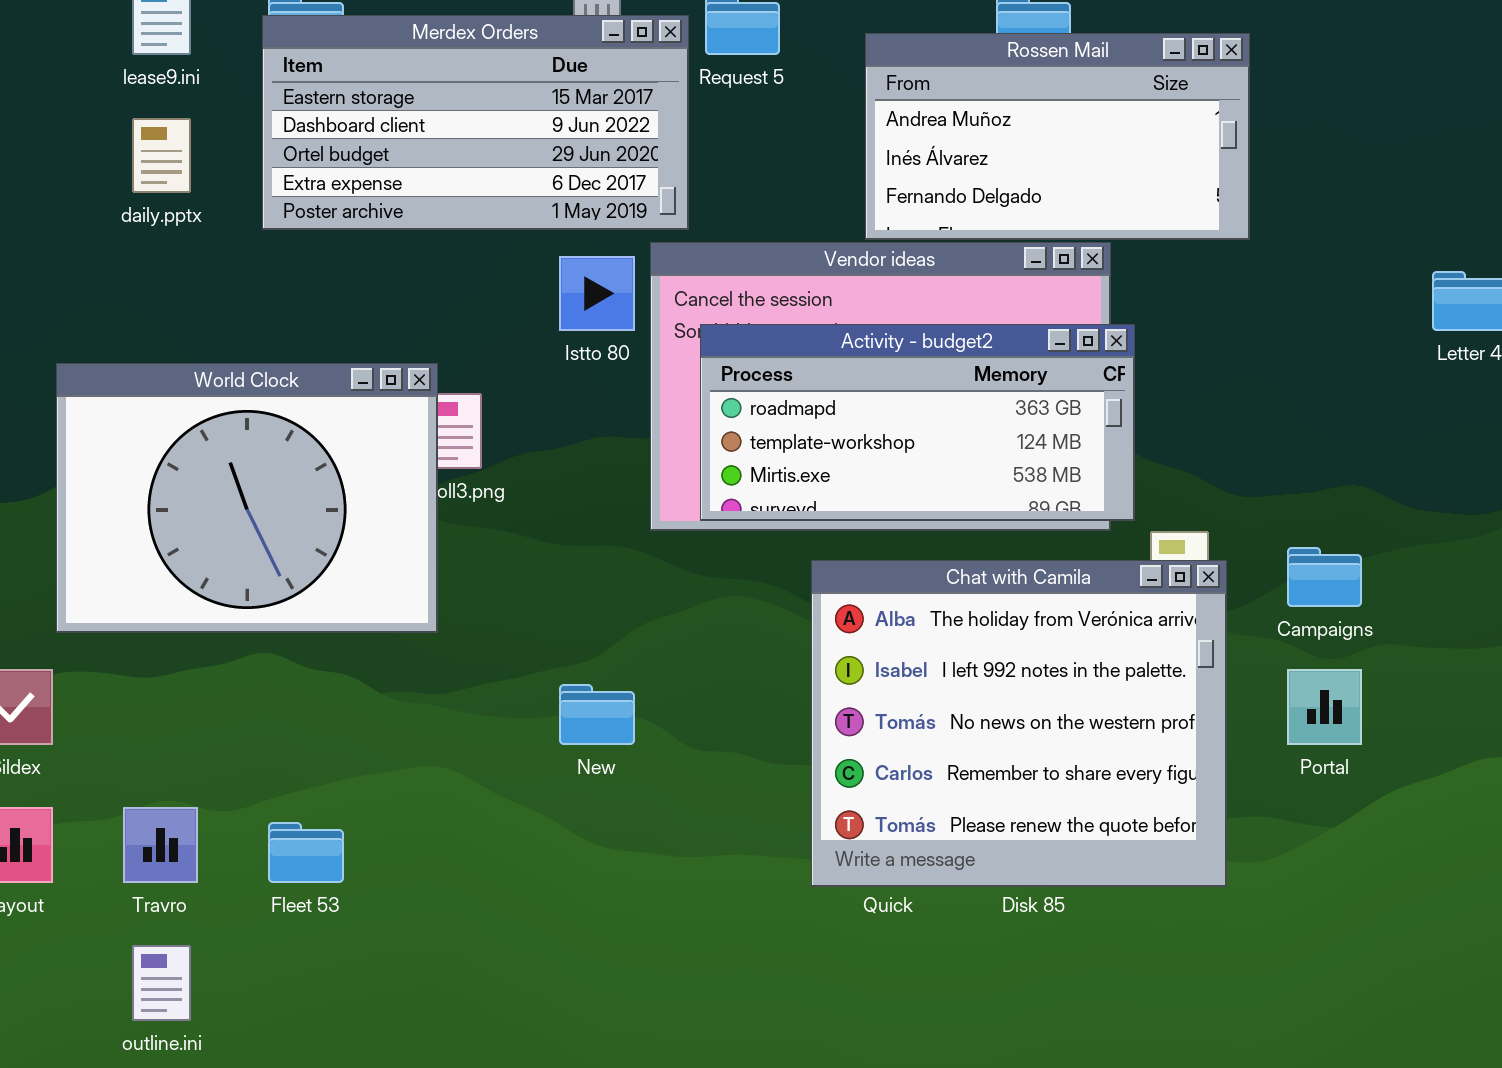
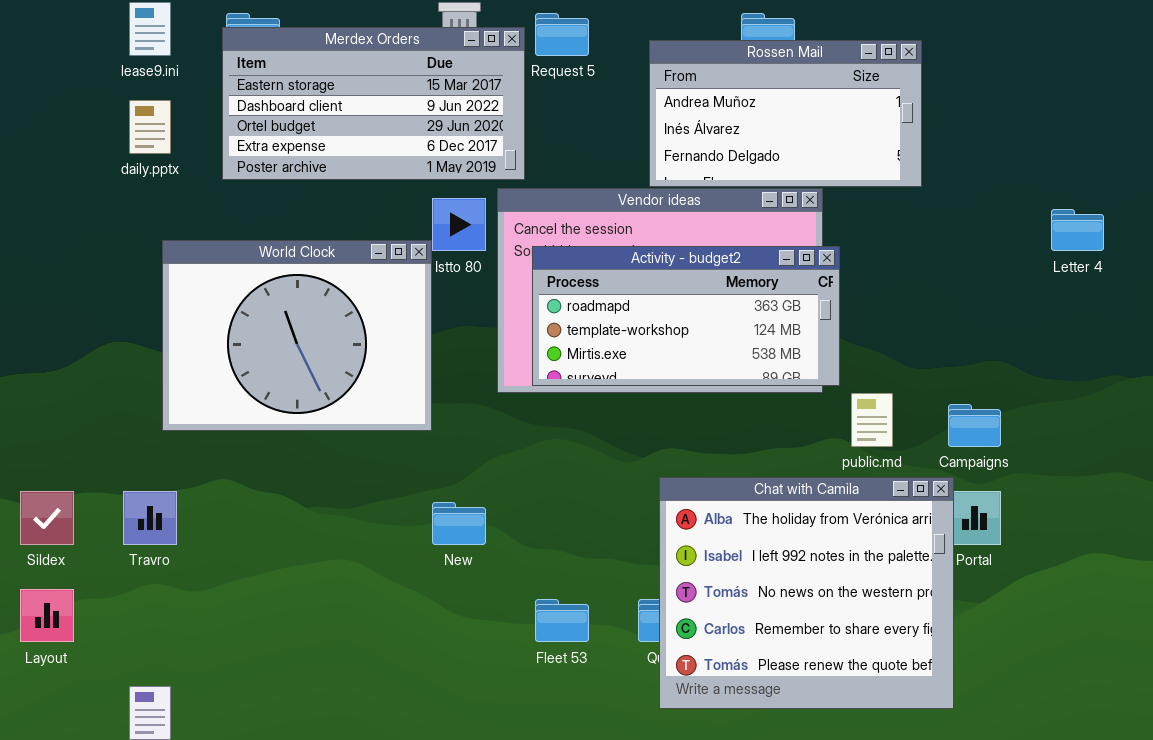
World Clock: [56,363,438,633] -> [162,240,432,431], moved
Chat with Camila: [811,560,1227,887] -> [659,477,954,709], moved
Travro: [123,807,198,883] -> [123,491,177,545], moved
Fleet 53: [268,822,344,883] -> [535,599,589,642], moved

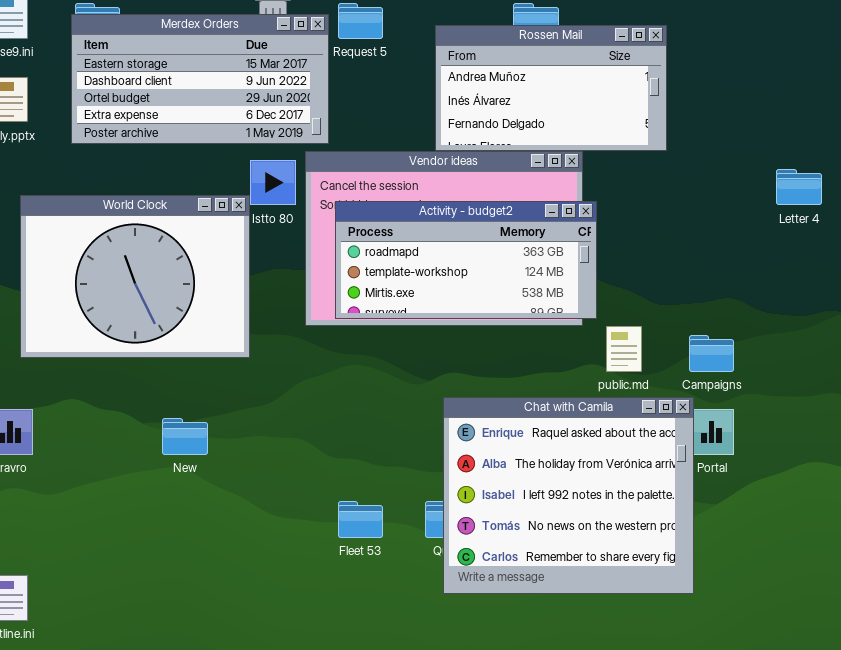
Chat with Camila: [659,477,954,709] -> [443,397,694,594], scrolled up 1 row
New: [432,502,486,545] -> [162,418,208,455], moved

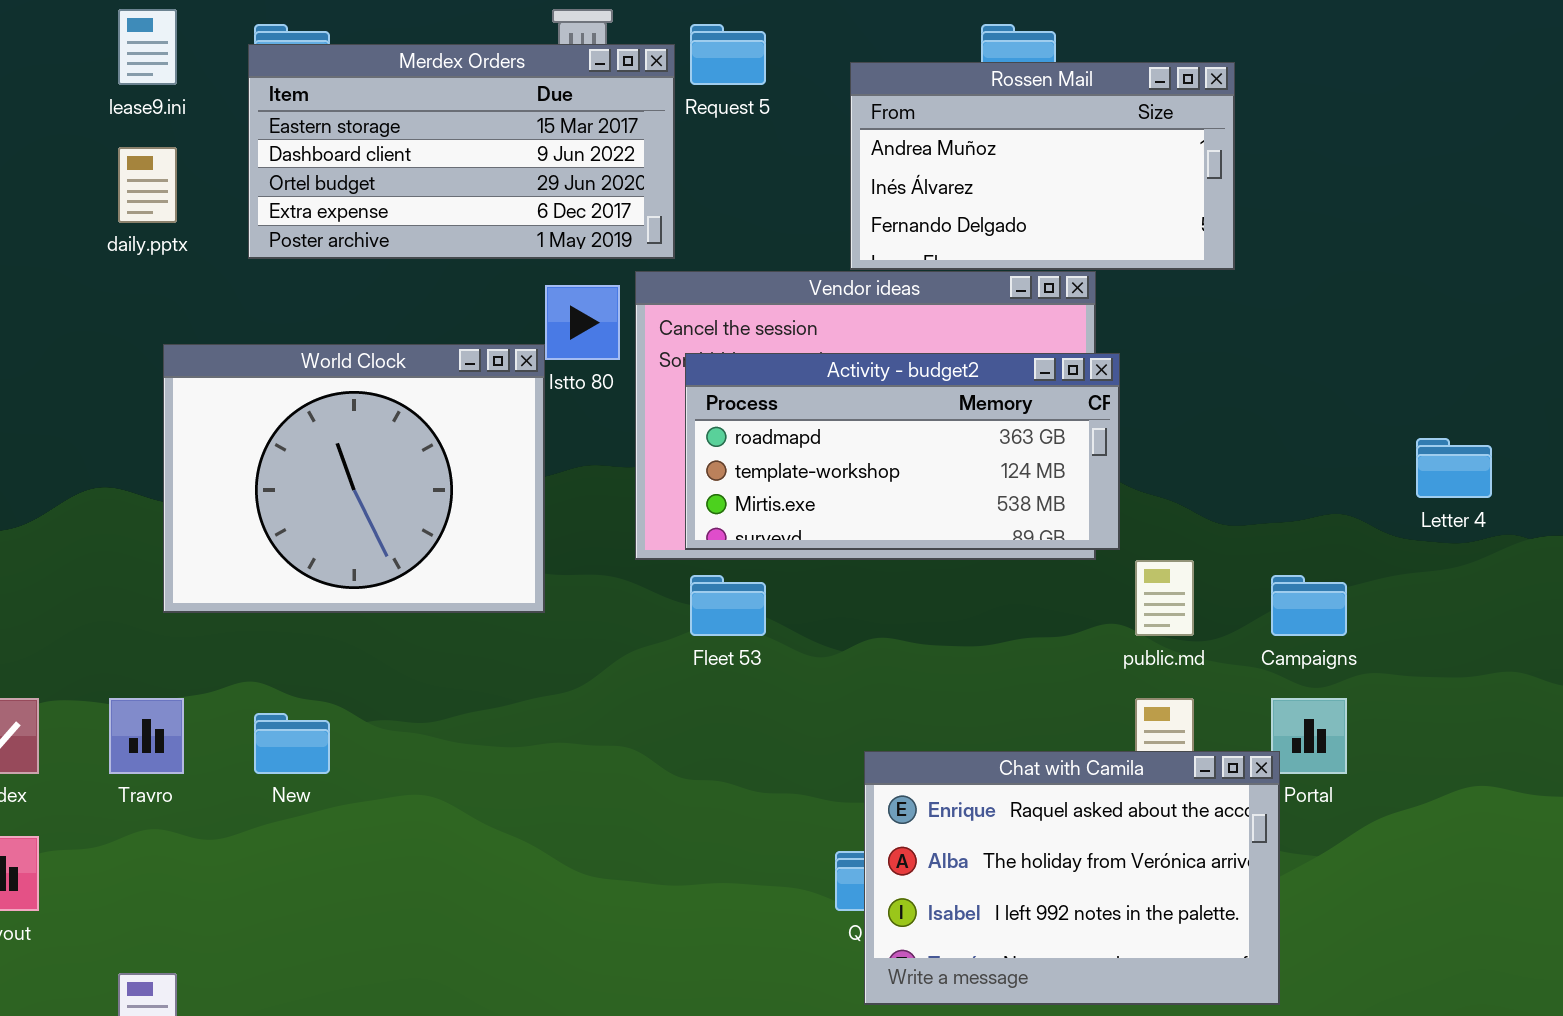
Letter 4: [776,169,822,205] -> [1416,438,1492,498], moved
Chat with Camila: [443,397,694,594] -> [864,751,1280,1005], resized
New: [162,418,208,455] -> [254,713,330,774], moved
Fleet 53: [338,501,383,538] -> [690,575,766,636], moved

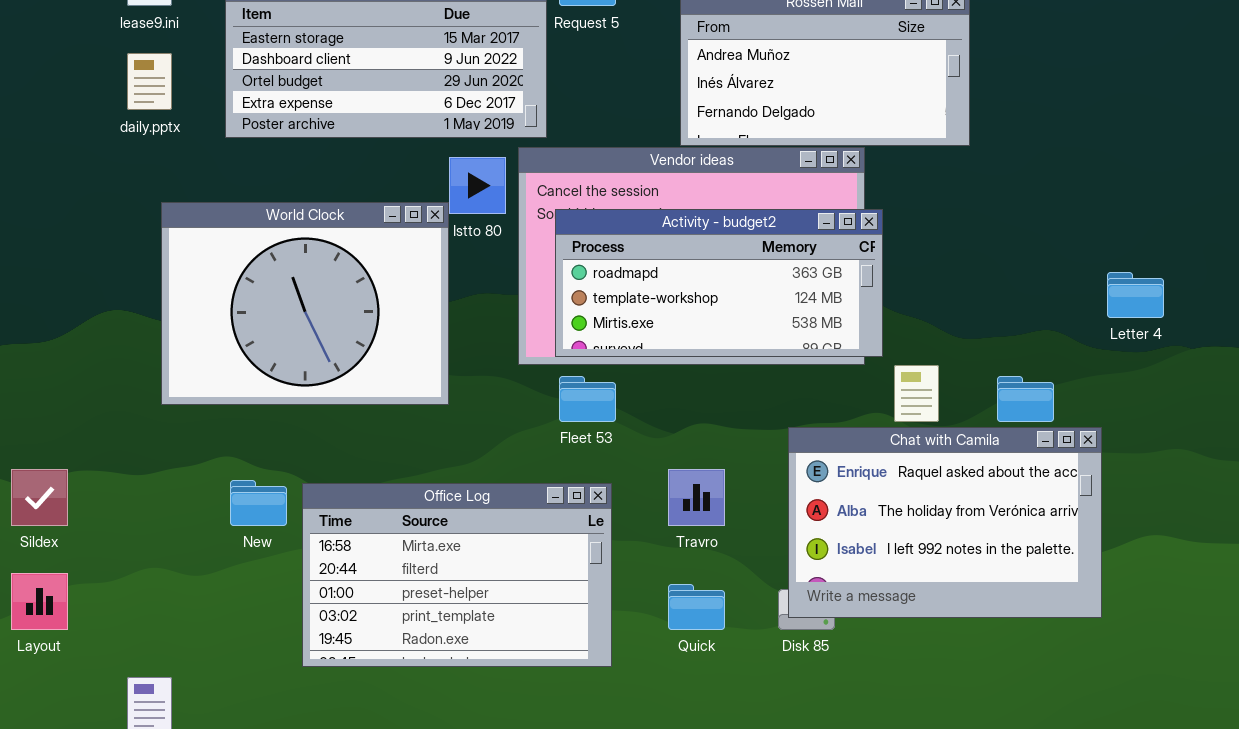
Travro: [109,698,184,774] -> [668,469,725,526], moved
Office Log: none -> [302,483,612,667], opened
Chat with Camila: [864,751,1280,1005] -> [788,427,1102,618], moved

